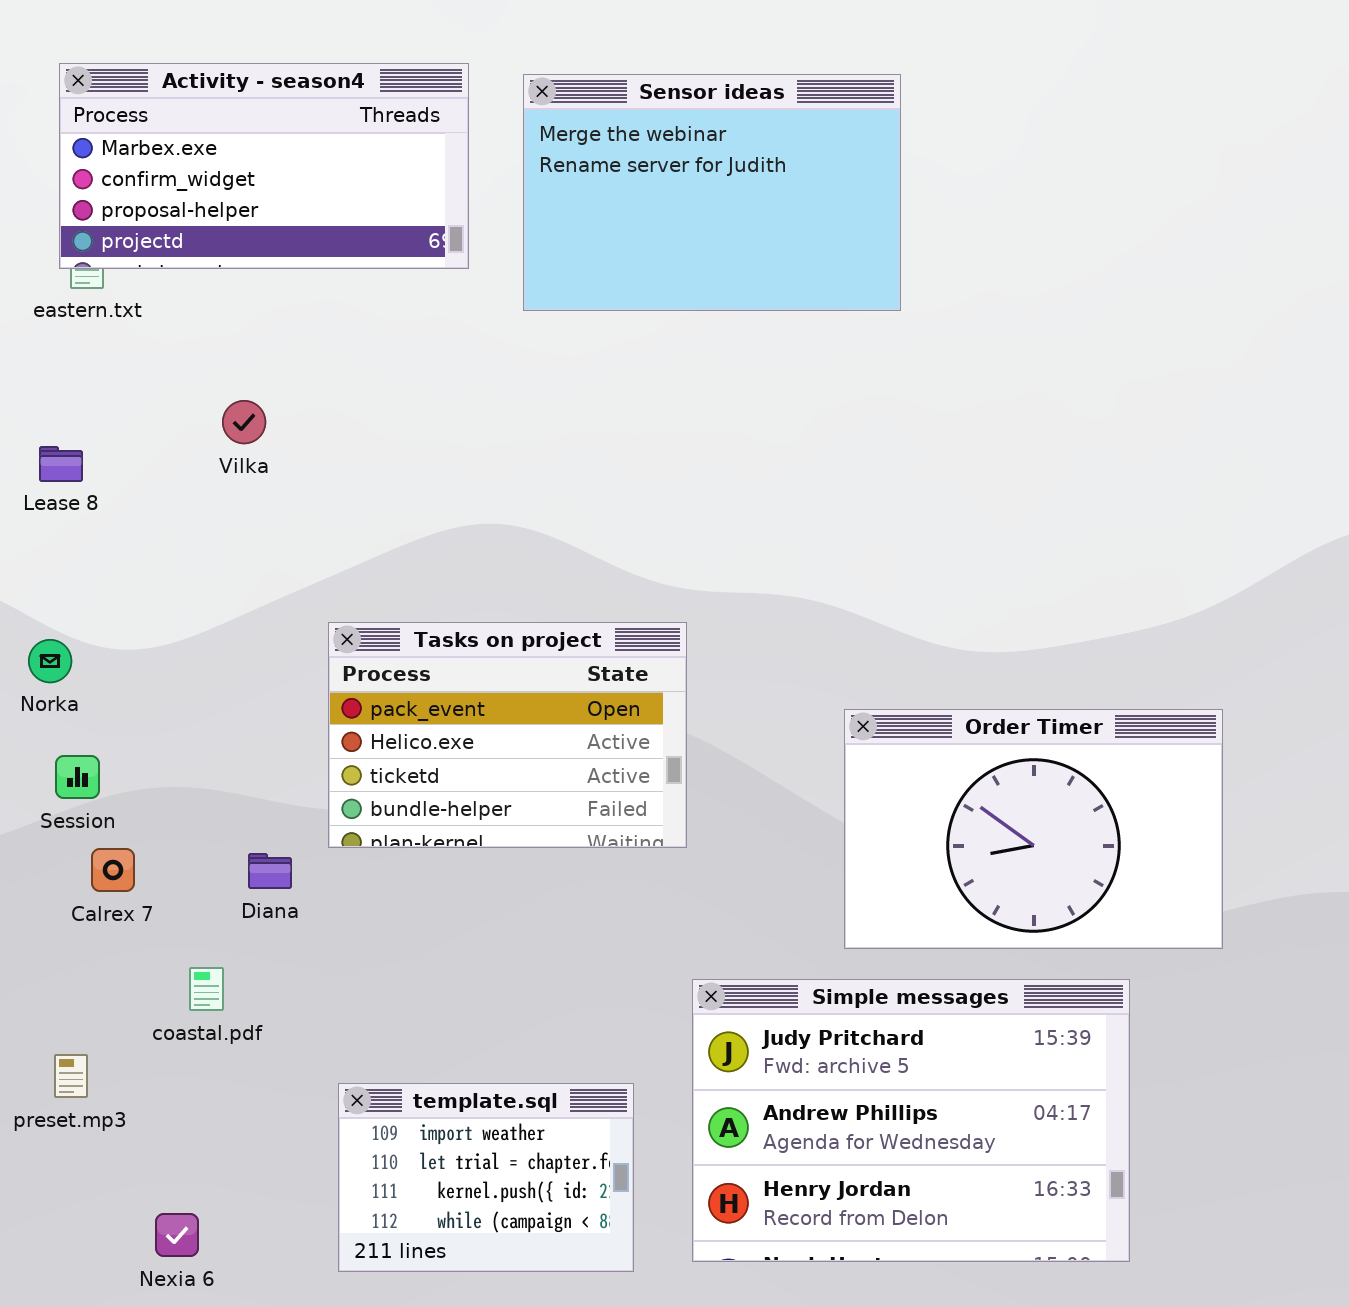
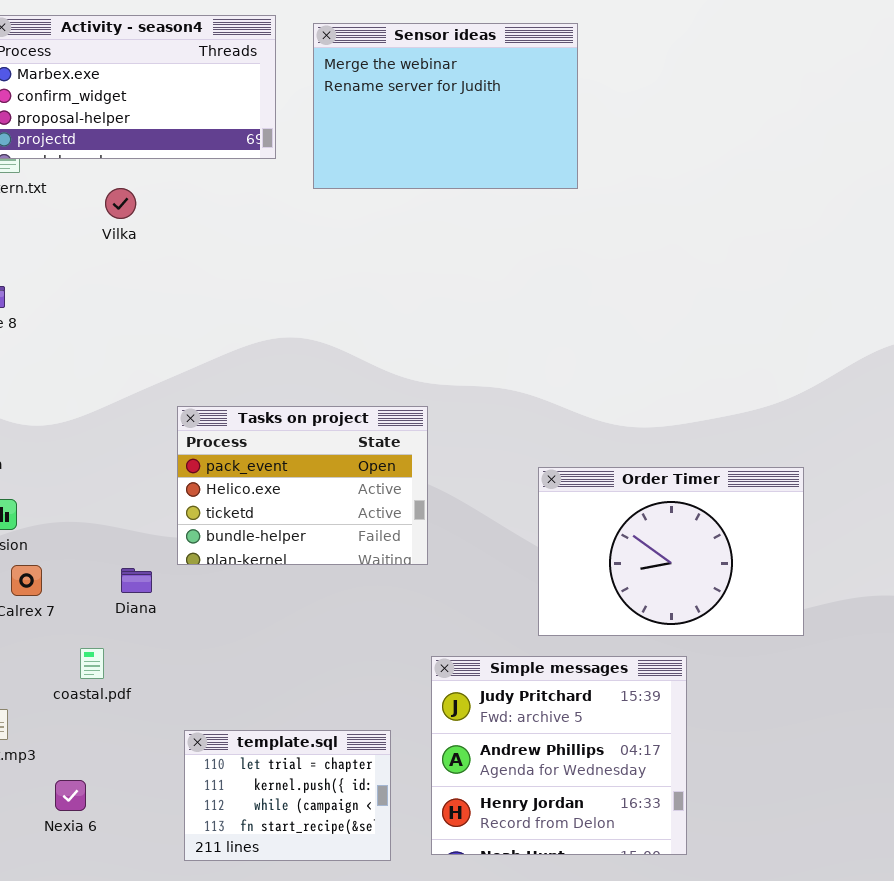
Vilka: [222,400,266,444] -> [105,188,136,219], moved
Simple messages: [692,979,1130,1262] -> [431,656,687,855], resized
template.sql: [338,1083,634,1272] -> [184,730,391,861], scrolled down 1 row
Nexia 6: [155,1213,199,1257] -> [55,780,86,811], moved

